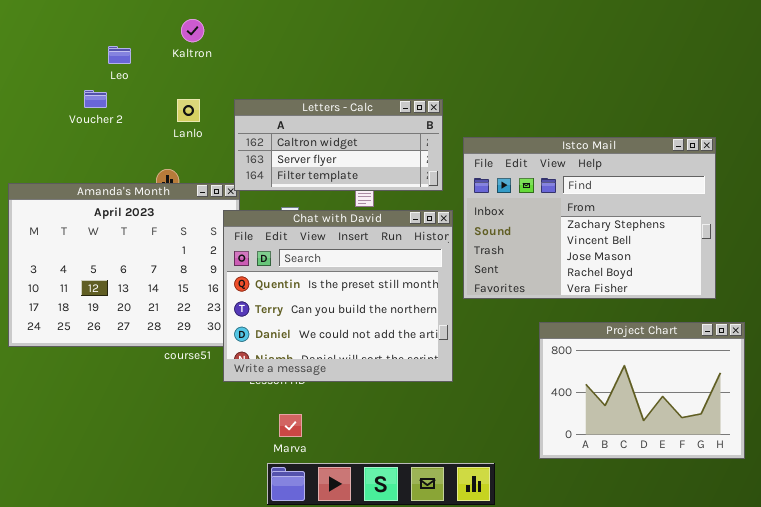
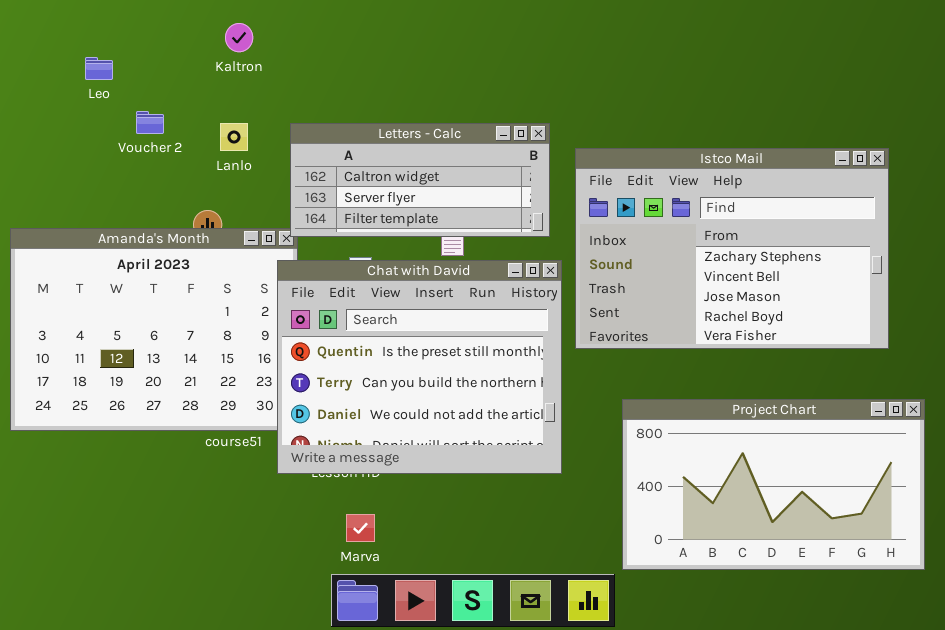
Leo: [108,46,131,64] -> [85,57,113,80], moved
Voucher 2: [84,90,107,108] -> [136,111,164,134], moved
Istco Mail: [463,137,716,299] -> [575,148,889,349], moved
Project Chart: [539,322,745,459] -> [622,399,925,570], resized

